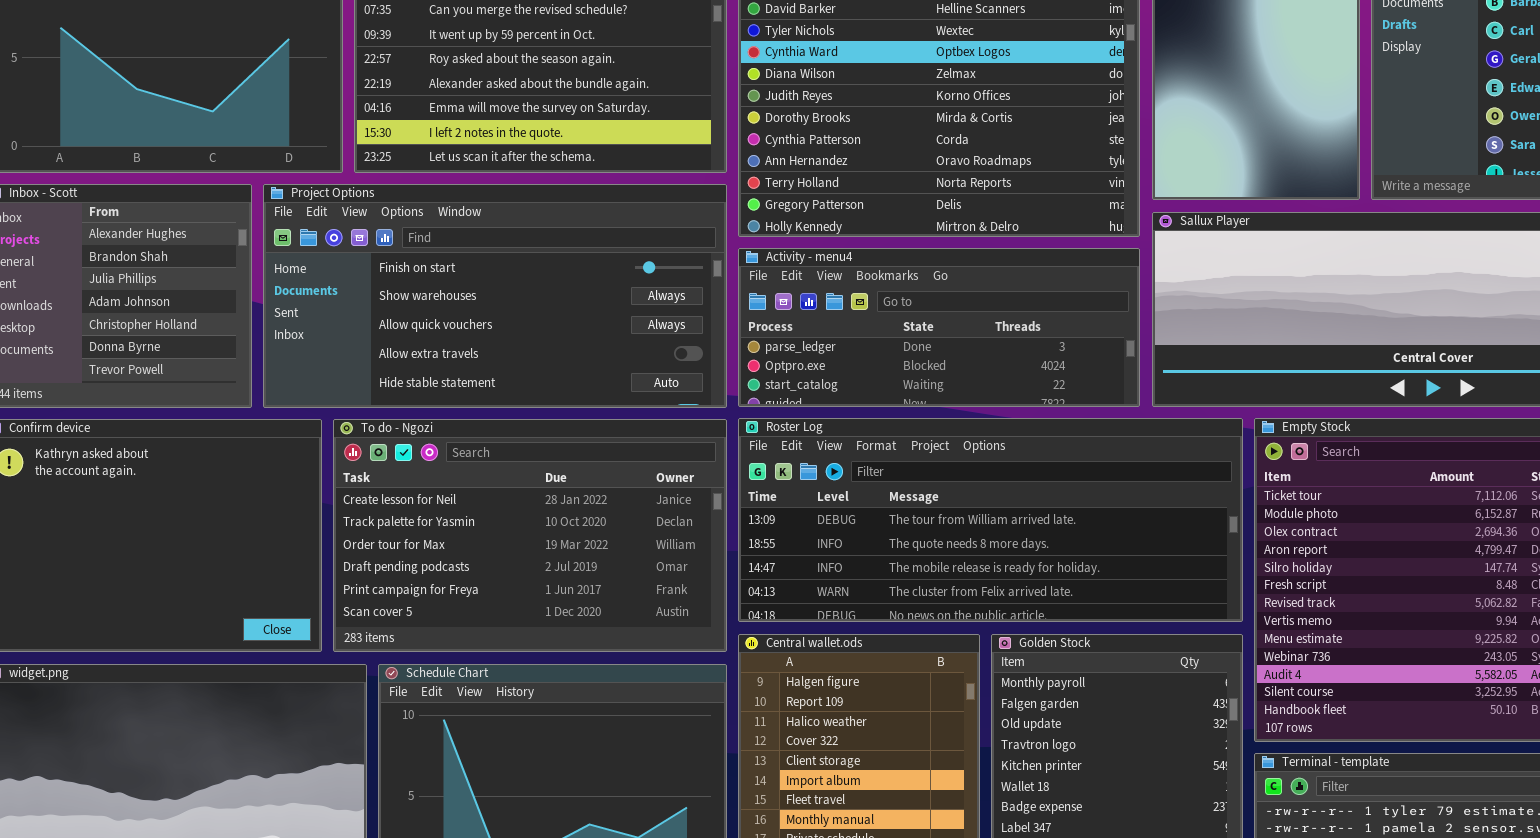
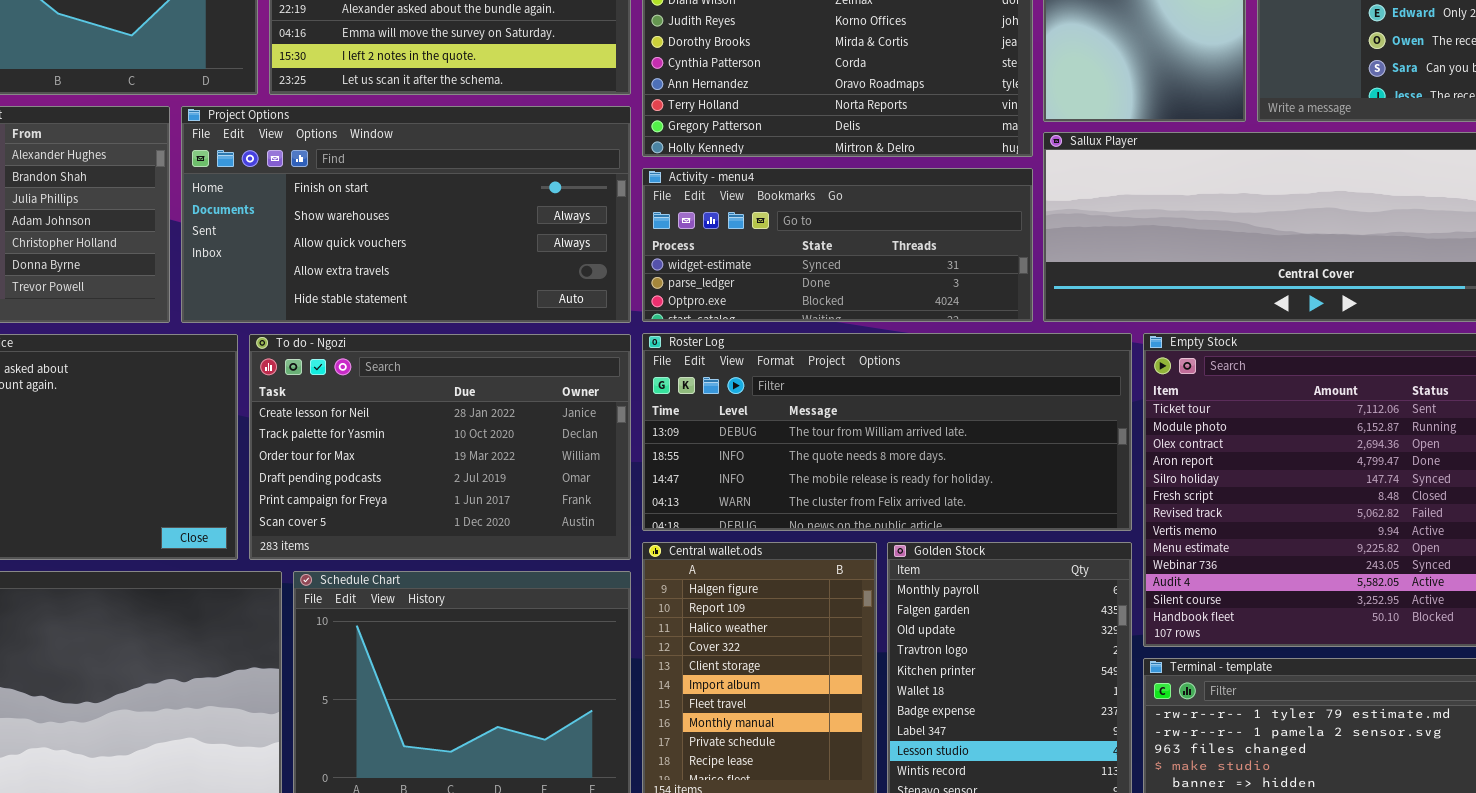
Activity - menu4: [738,248,1140,407] -> [642,168,1033,322], scrolled up 1 row

